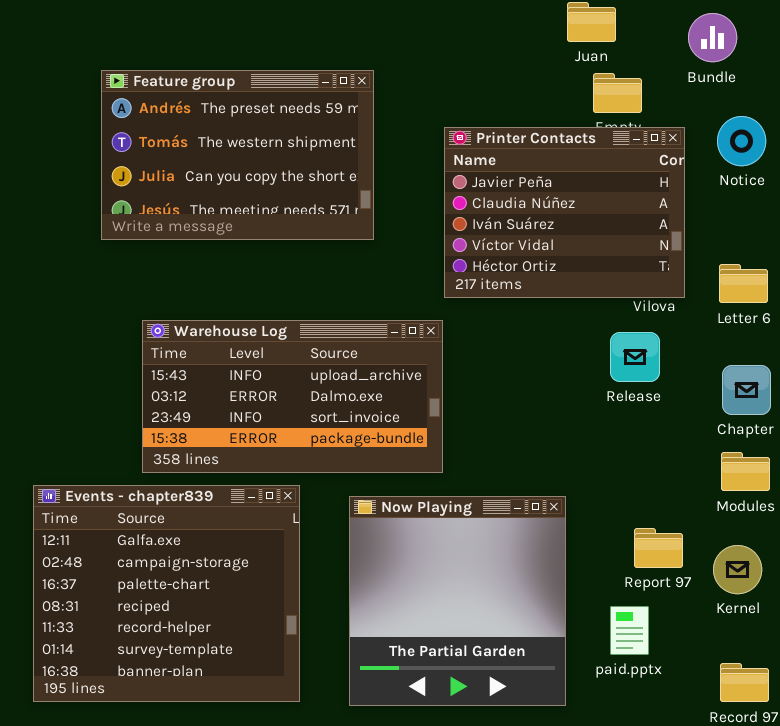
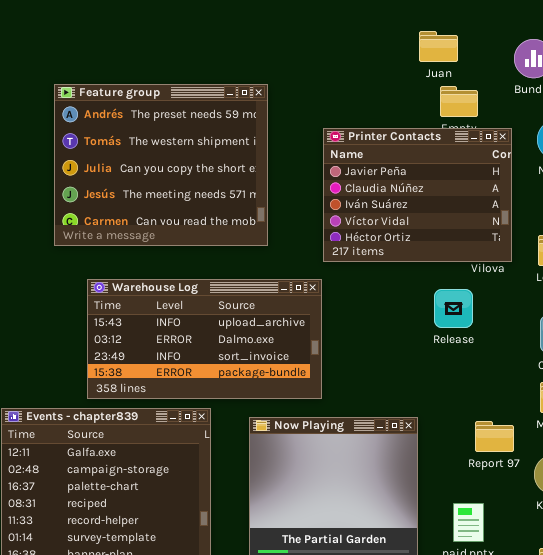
Feature group: [101,70,374,240] -> [54,84,268,246], resized
Release: [610,332,660,382] -> [434,289,473,328], moved
Report 97: [634,528,683,568] -> [475,421,514,452], moved

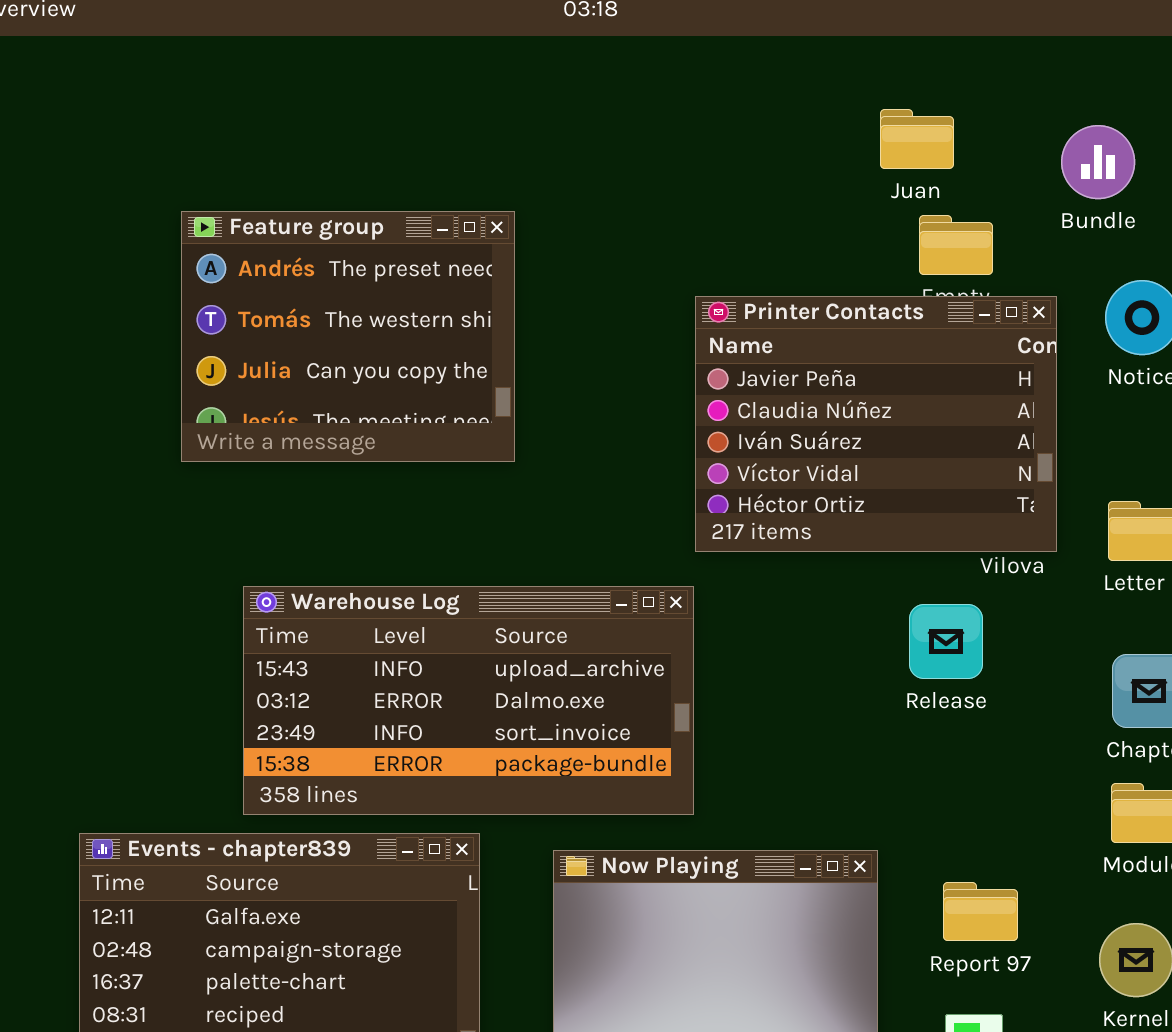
Feature group: [54,84,268,246] -> [181,211,515,462], resized
Report 97: [475,421,514,452] -> [943,882,1018,941], moved

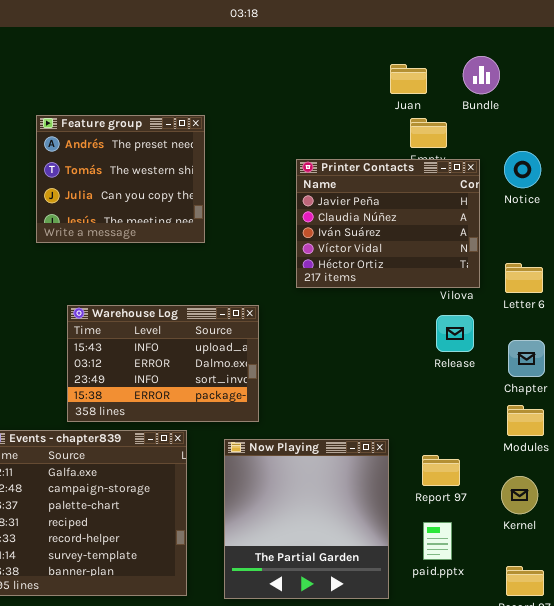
Bundle: [1061,125,1135,199] -> [463,56,500,94], moved
Warehouse Log: [243,586,694,815] -> [67,305,259,422], resized
Release: [909,604,983,679] -> [436,315,474,352], moved

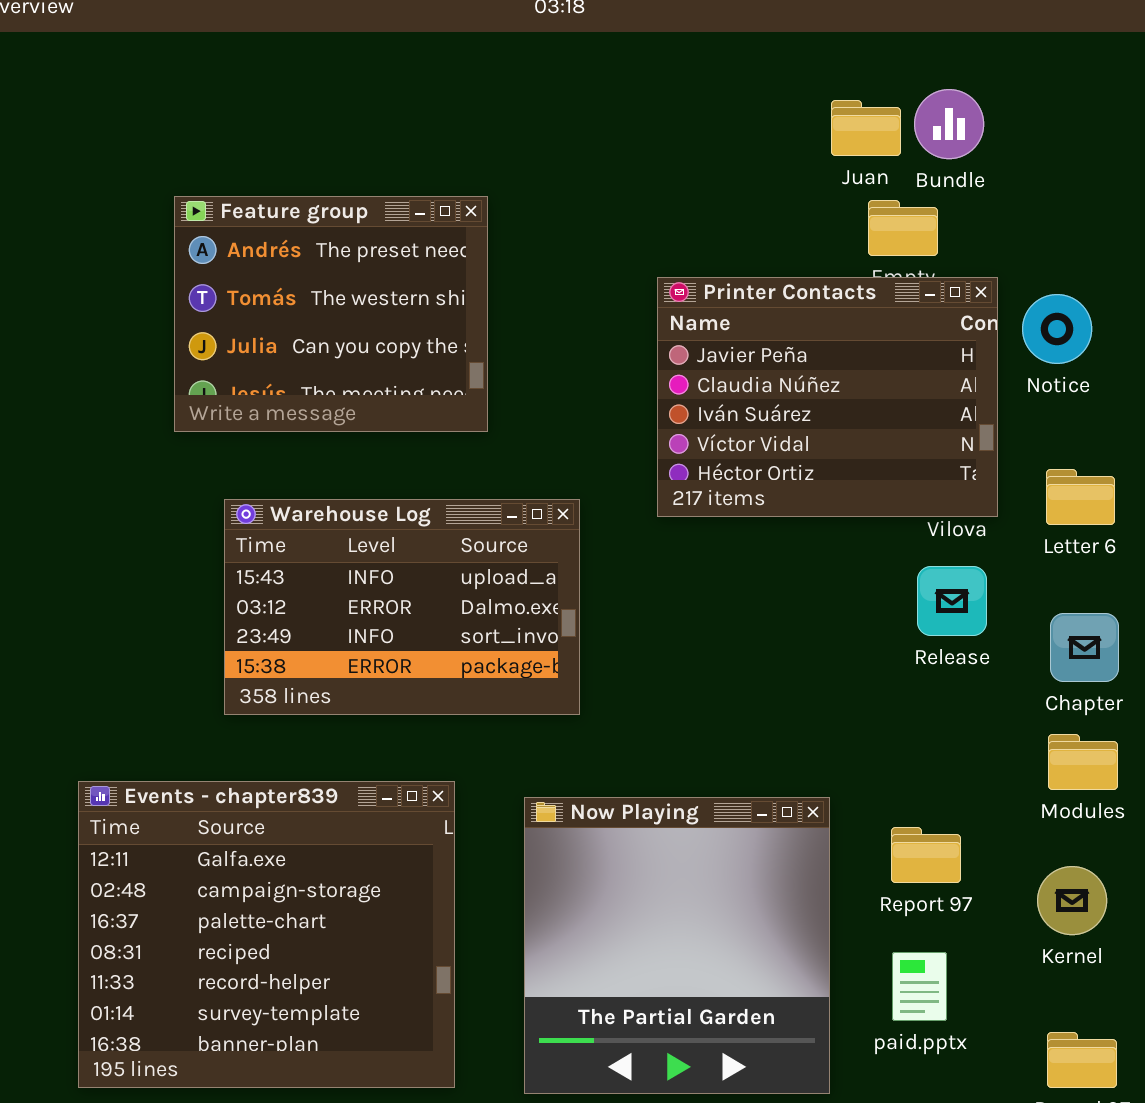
Bundle: [463,56,500,94] -> [914,89,984,159], moved
Notice: [504,151,541,188] -> [1022,294,1092,364], moved
Warehouse Log: [67,305,259,422] -> [224,499,580,715], moved

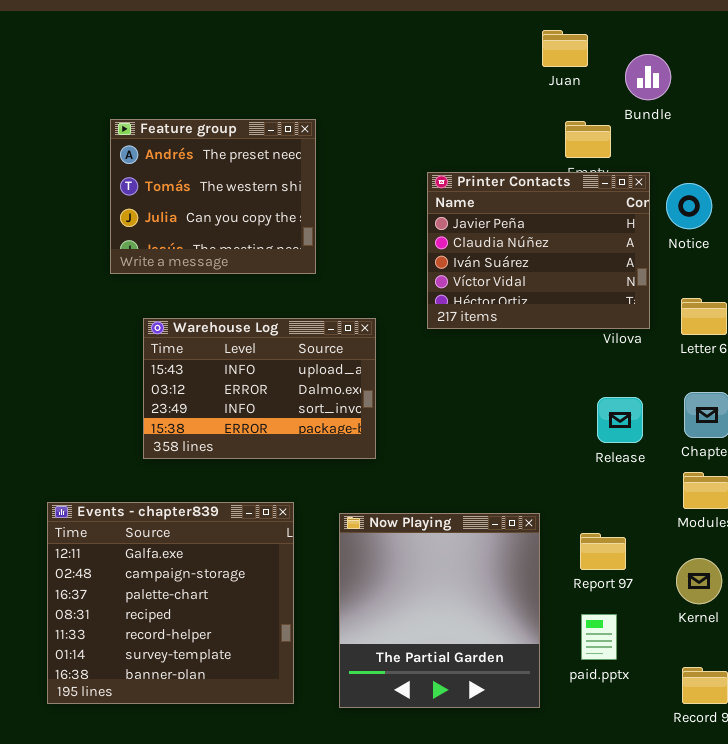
Bundle: [914,89,984,159] -> [625,54,671,100], moved
Juan: [831,100,901,156] -> [542,30,588,67], moved
Release: [917,566,987,636] -> [597,397,643,443], moved

